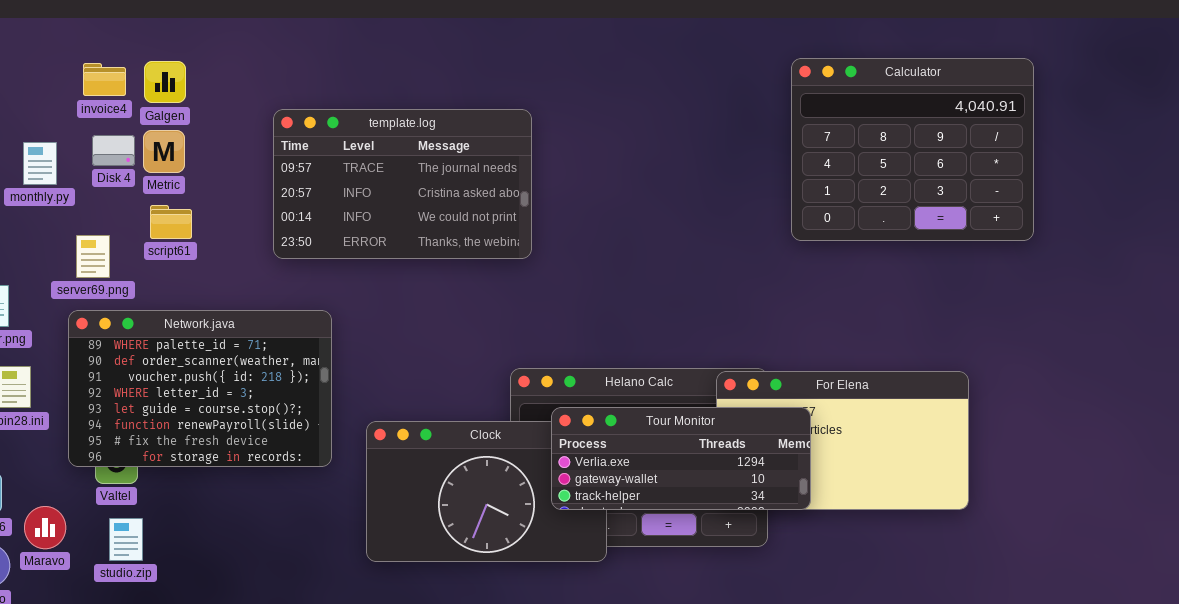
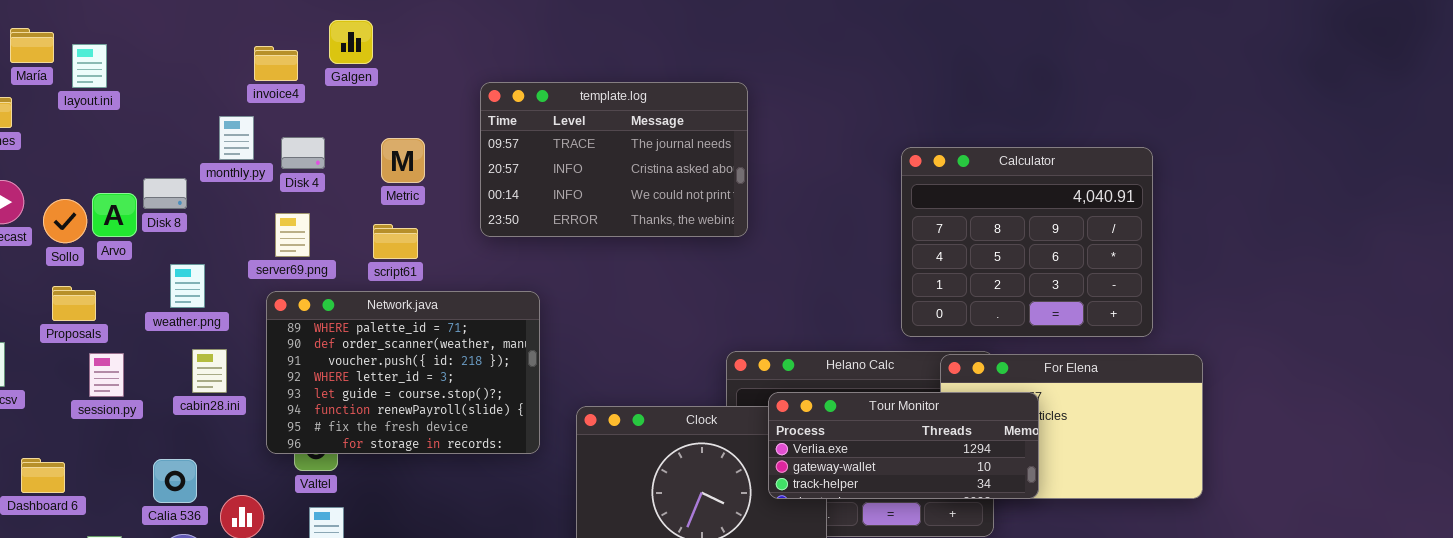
Calculator: [791,58,1034,241] -> [901,147,1153,337], moved
Galgen: [144,61,186,103] -> [329,20,373,64], moved
invoice4: [83,63,126,96] -> [254,46,298,81], moved
Metric: [143,130,185,173] -> [381,138,425,183], moved
Disk 4: [92,135,135,166] -> [281,137,325,169], moved
script61: [150,205,192,239] -> [373,224,418,259], moved

